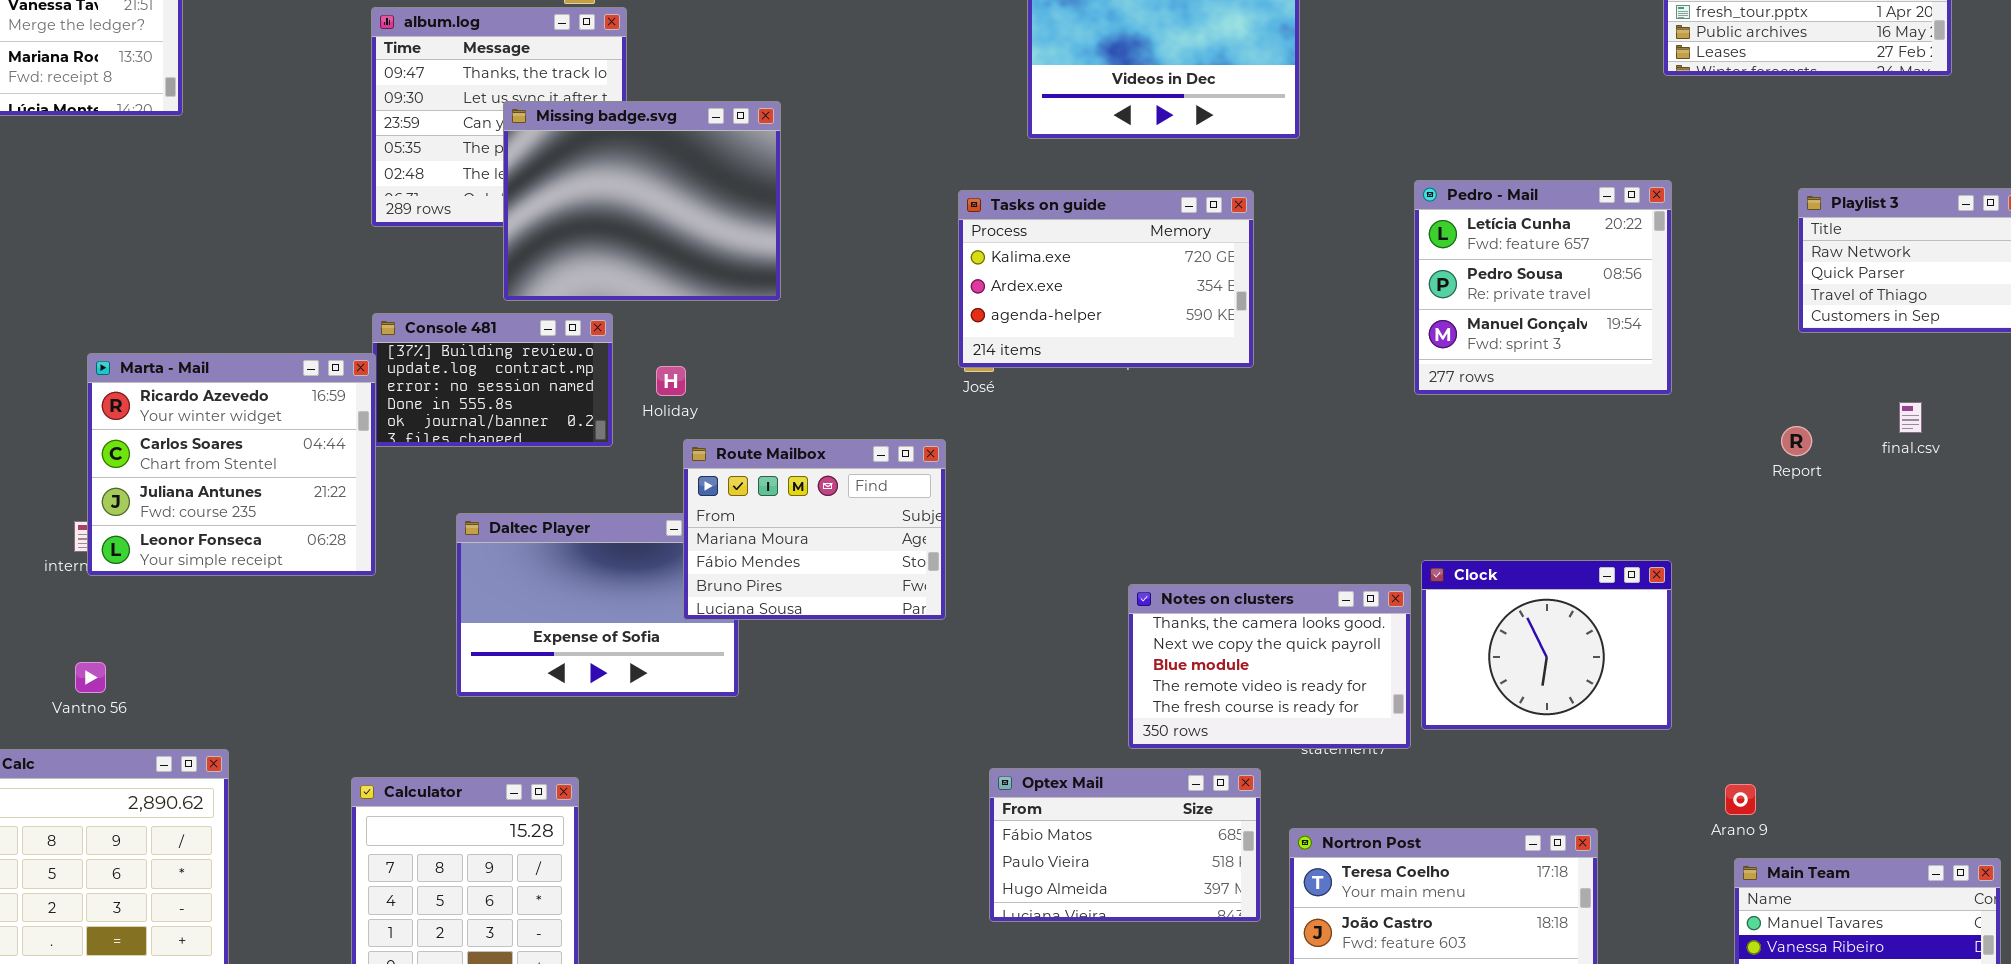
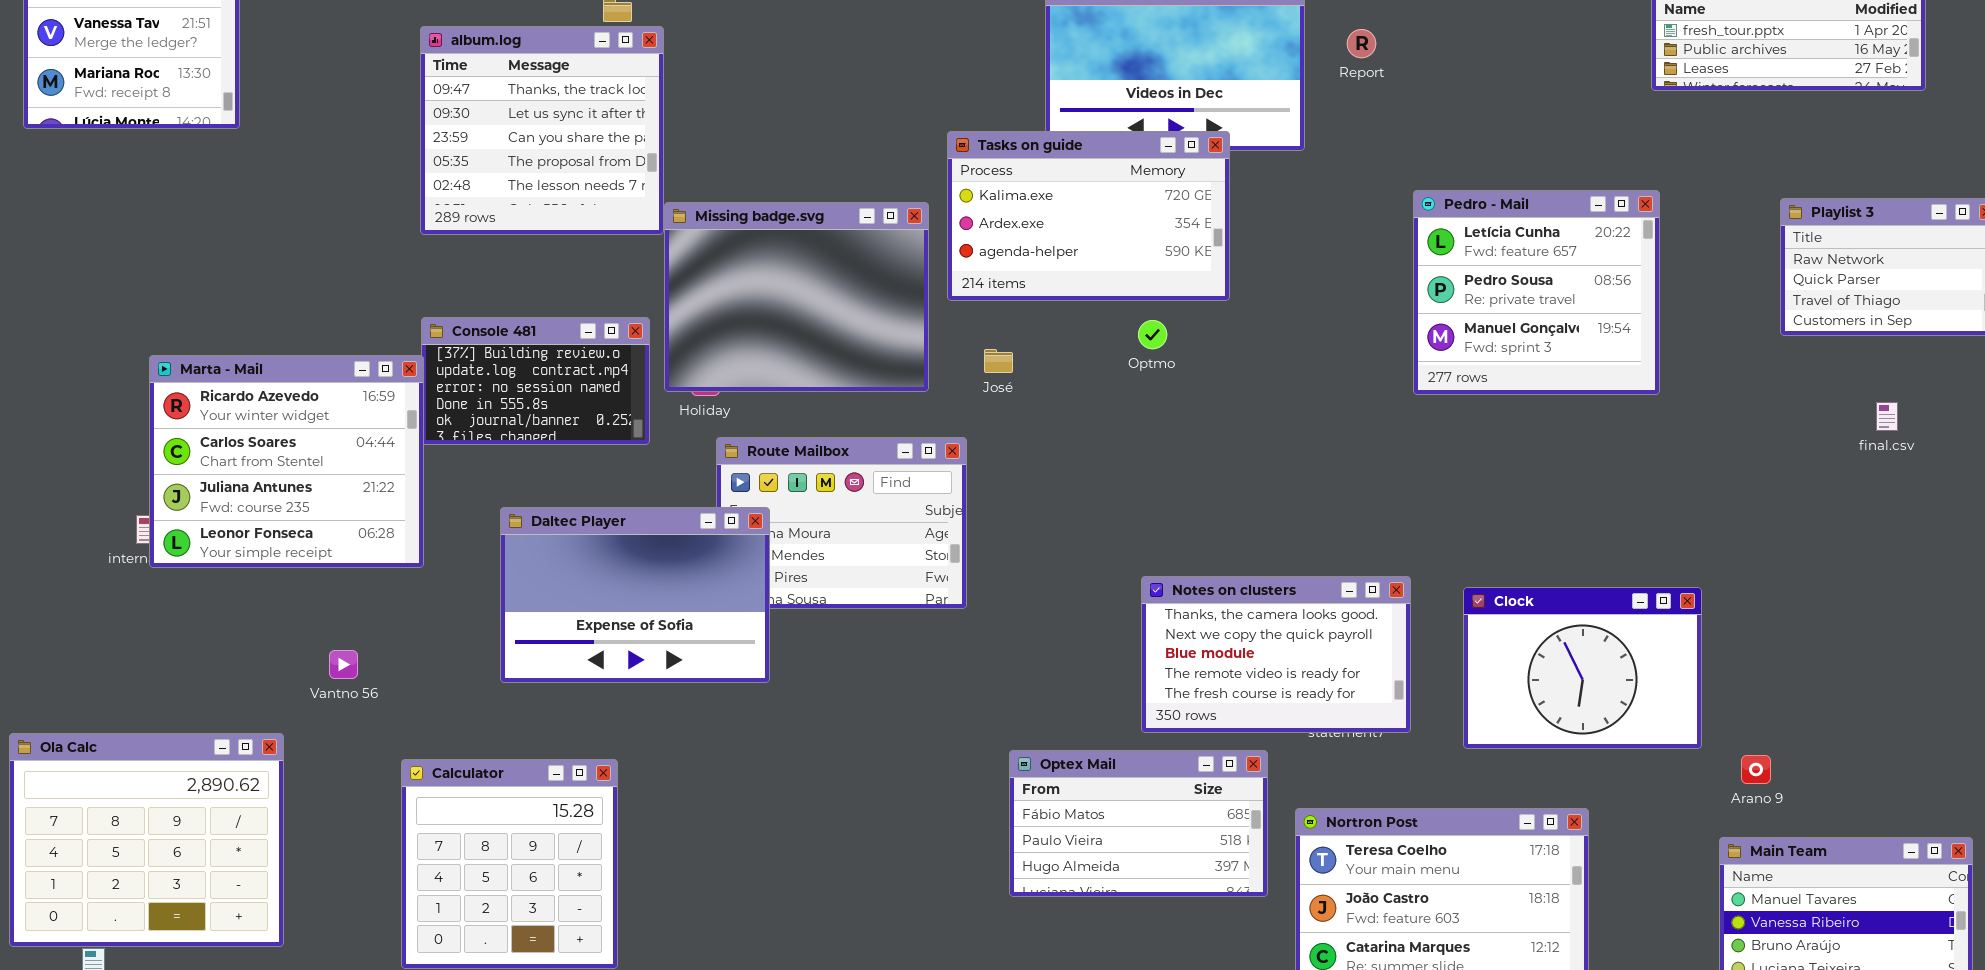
Missing badge.svg: [503,101,781,301] -> [664,202,929,392], moved
Tasks on guide: [958,190,1254,368] -> [947,131,1230,301], moved
Report: [1781,426,1812,456] -> [1347,29,1376,58], moved
Daltec Player: [456,513,739,697] -> [500,507,770,683], raised
Clock: [1421,560,1672,730] -> [1463,587,1702,749], moved
Vantno 56: [75,662,106,693] -> [329,650,358,679], moved
Arano 9: [1725,784,1756,815] -> [1741,755,1771,784], moved

